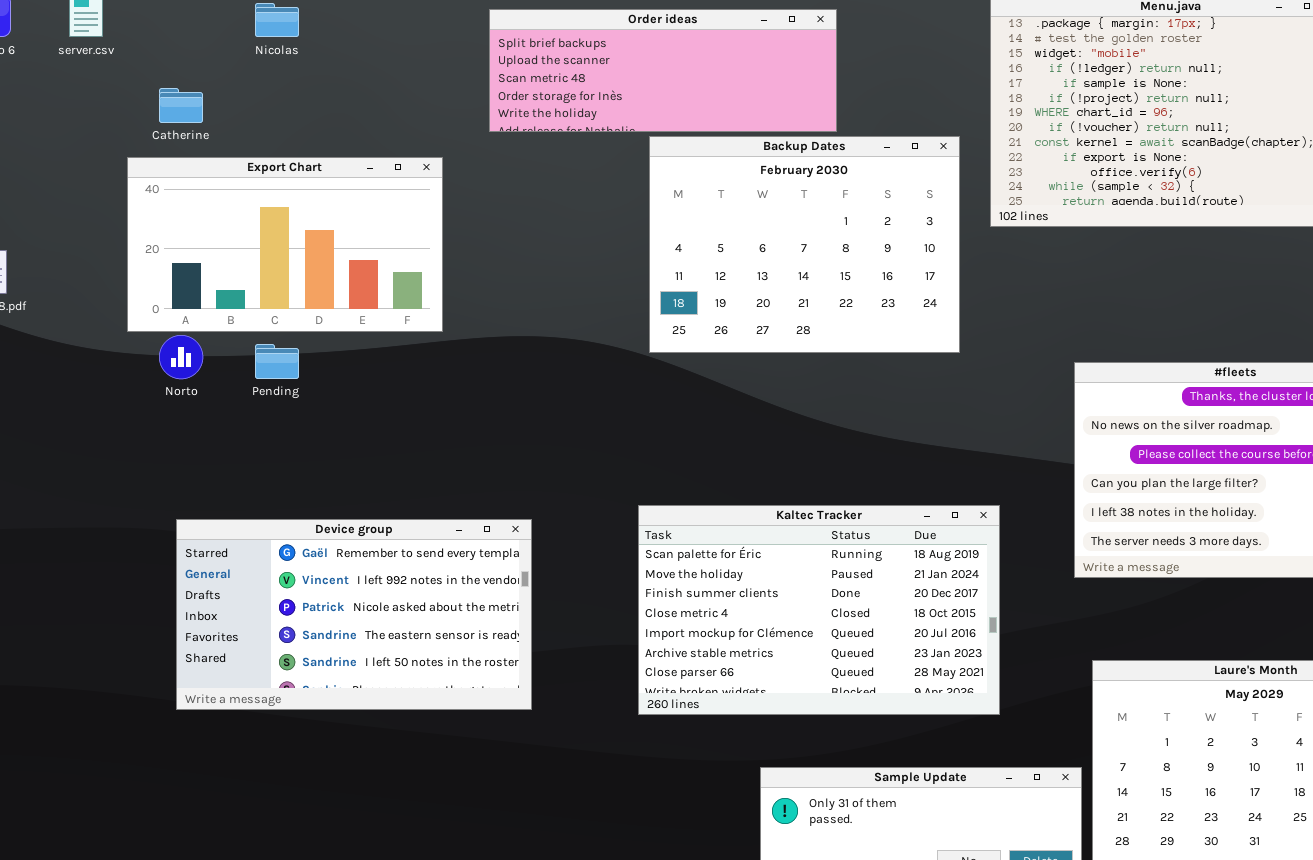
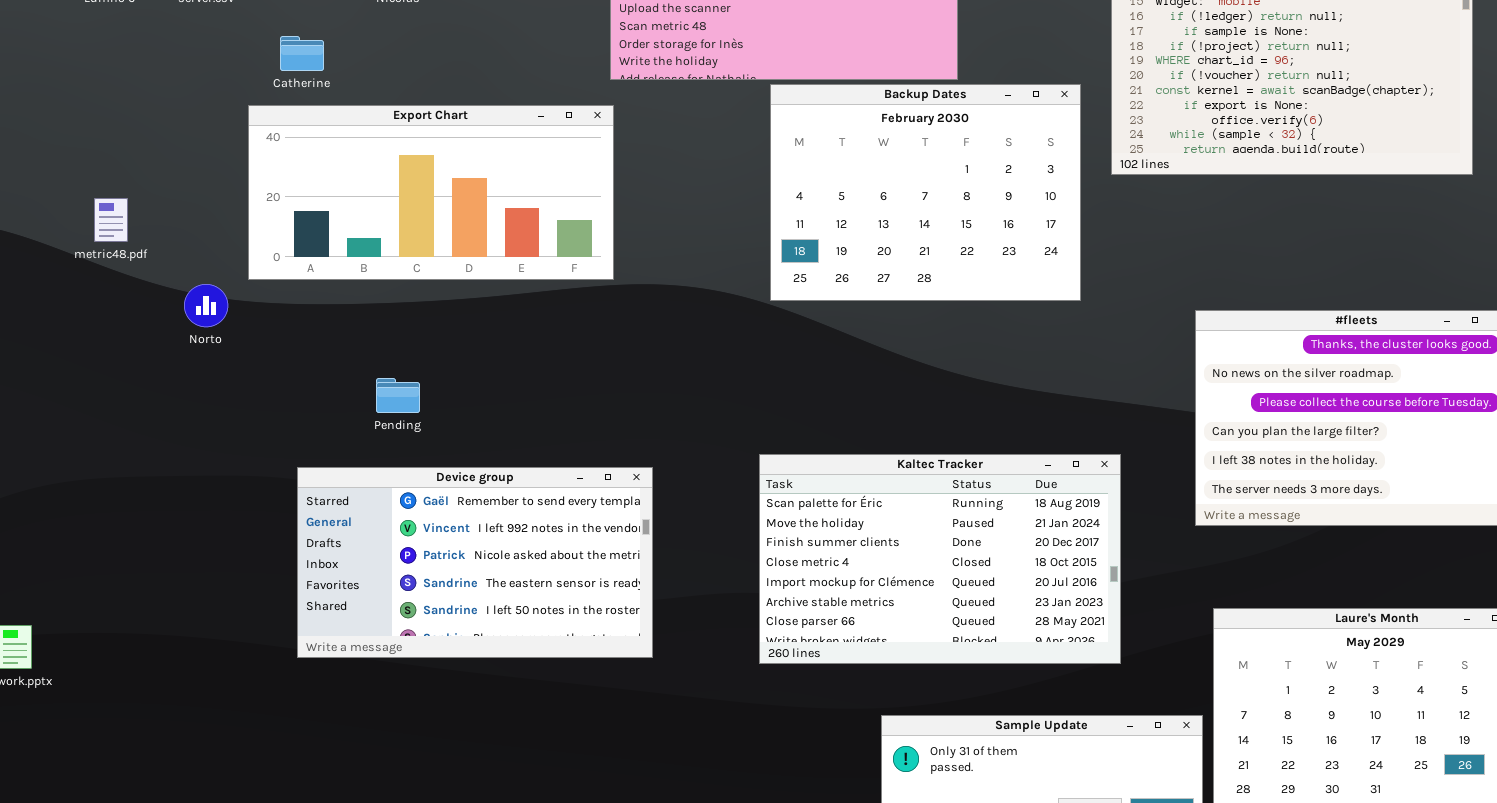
Export Chart: [127,157,443,332] -> [248,105,614,280], resized
Norto: [159,335,203,379] -> [184,284,228,327], moved
Pending: [255,344,299,379] -> [376,378,420,413], moved

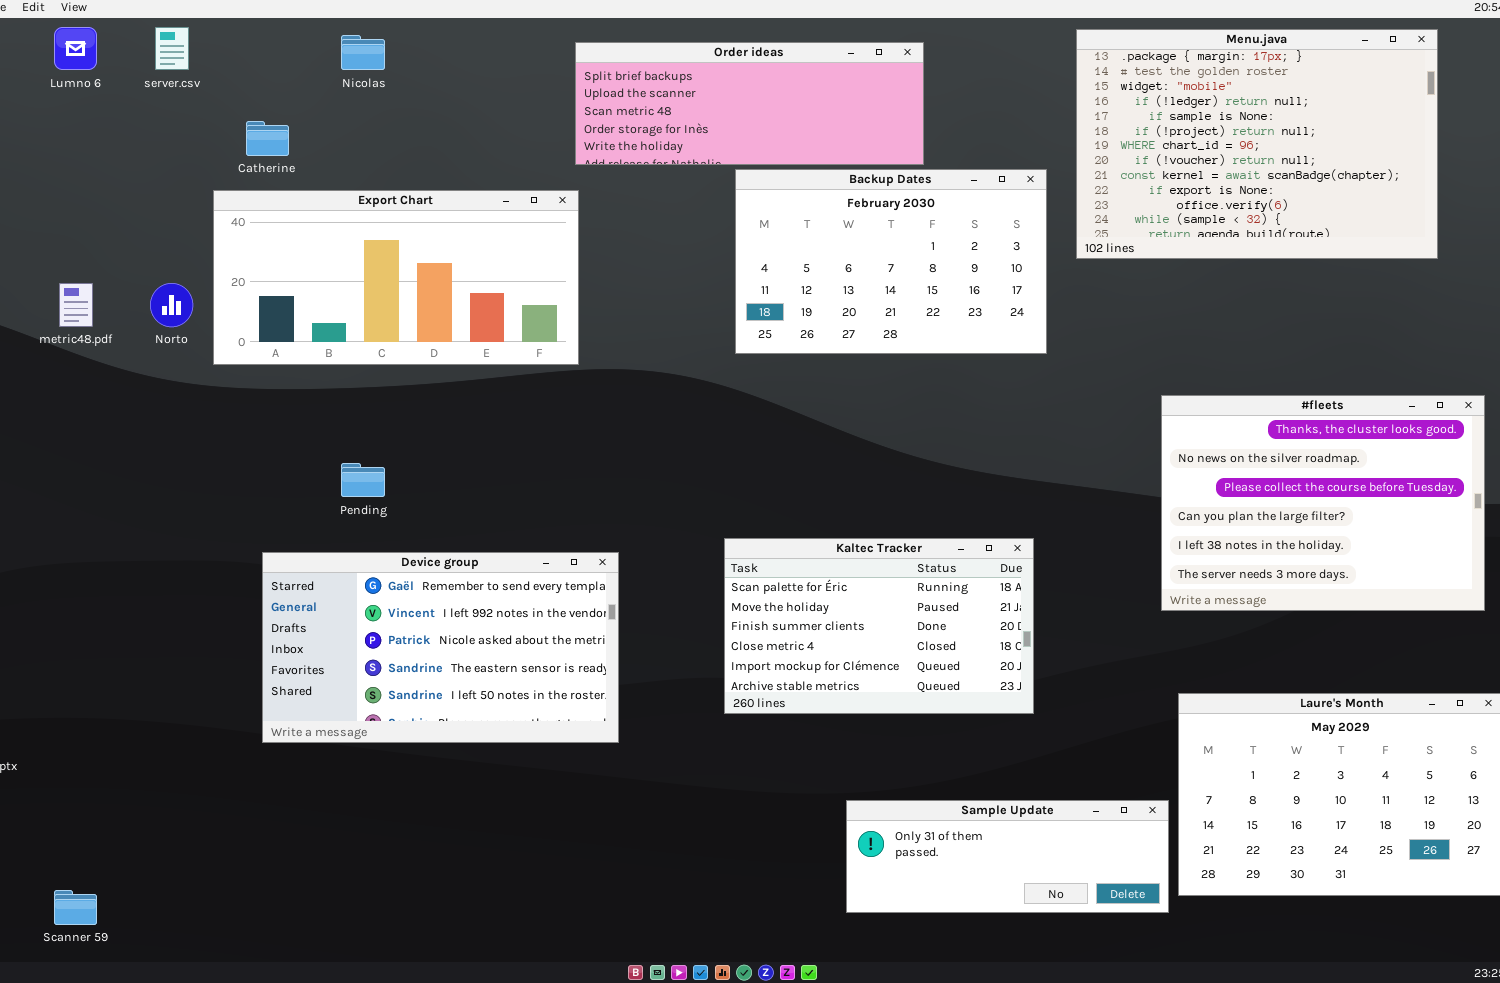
Backup Dates: [770,84,1081,301] -> [735,169,1047,354], resized
Norto: [184,284,228,327] -> [150,283,193,327], moved
Kaltec Tracker: [759,454,1121,664] -> [724,538,1034,714], resized

